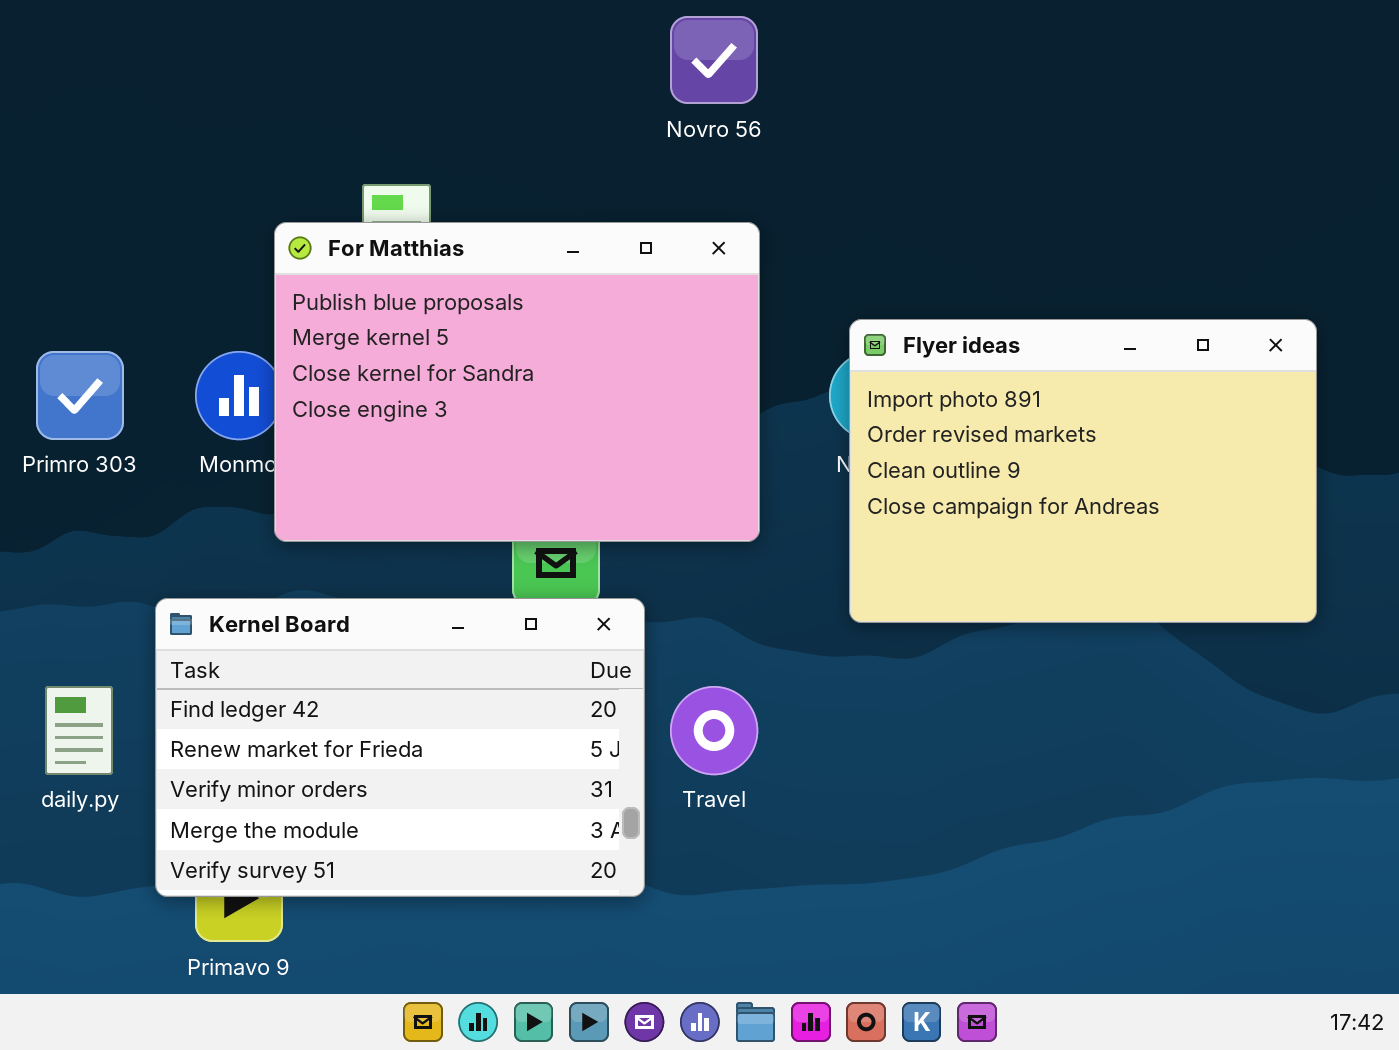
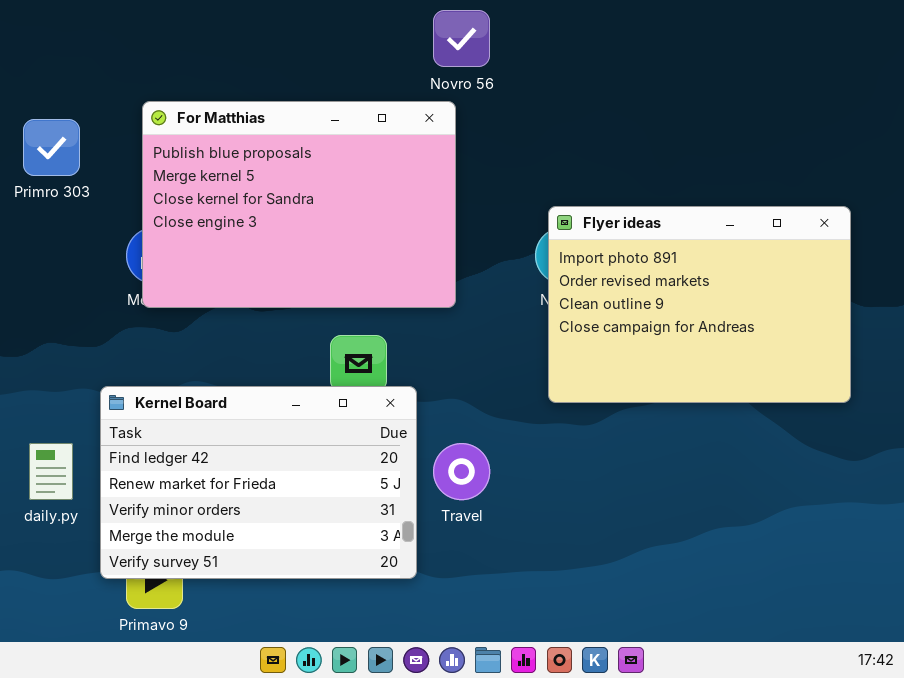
For Matthias: [274,222,760,542] -> [142,101,456,308], moved
Primro 303: [36,351,124,440] -> [23,119,80,176], moved

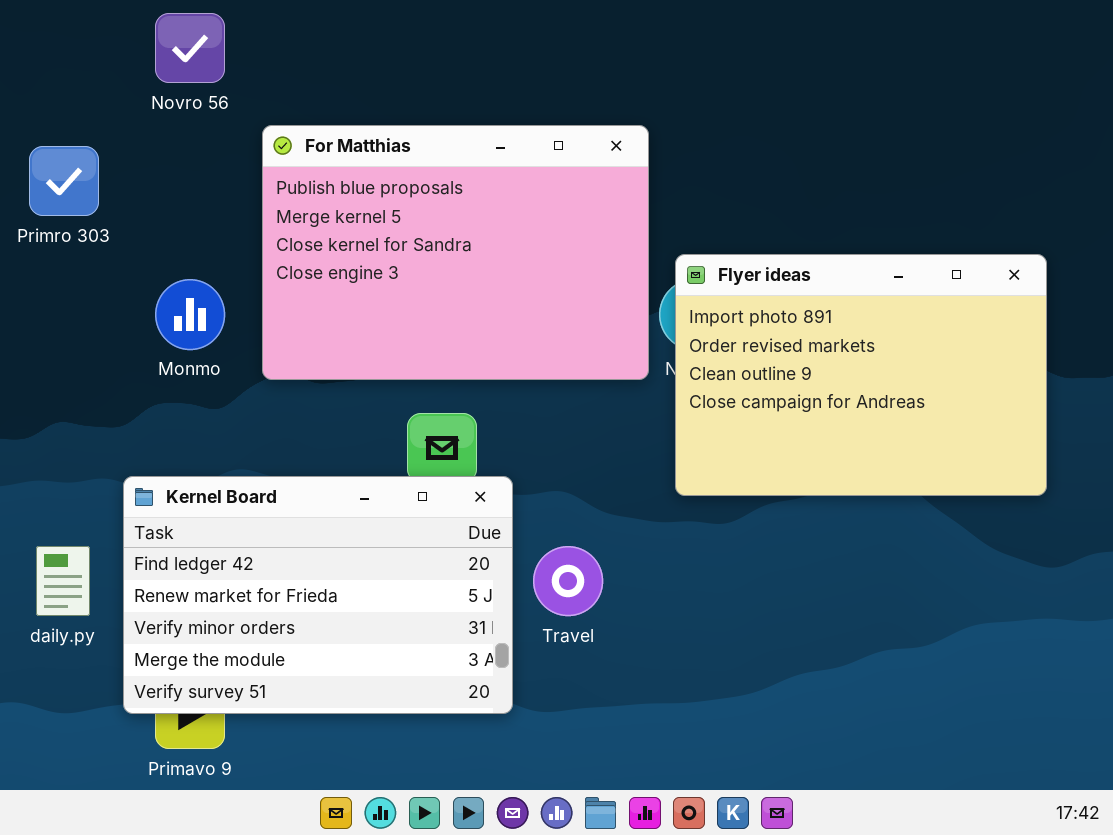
Novro 56: [433,10,490,67] -> [155,13,225,83], moved
For Matthias: [142,101,456,308] -> [262,125,649,380], moved

